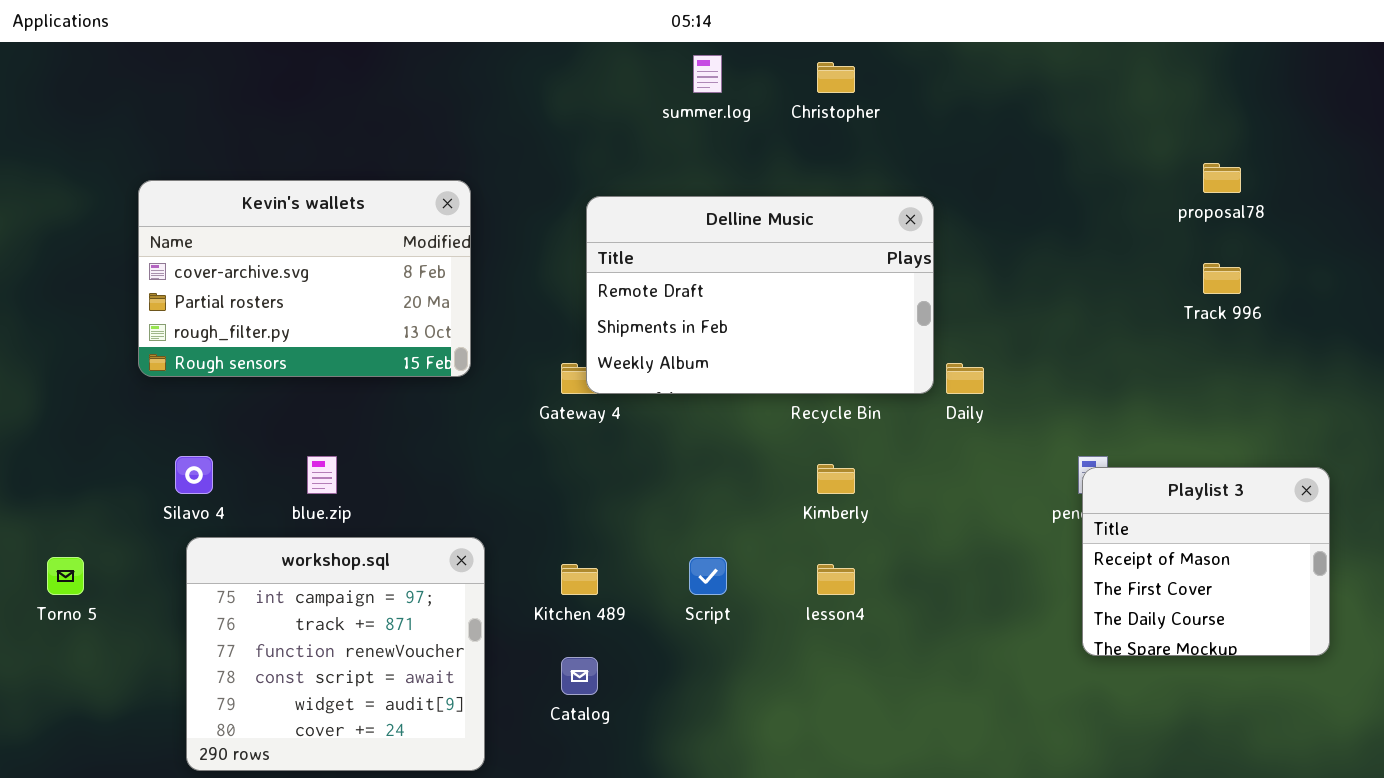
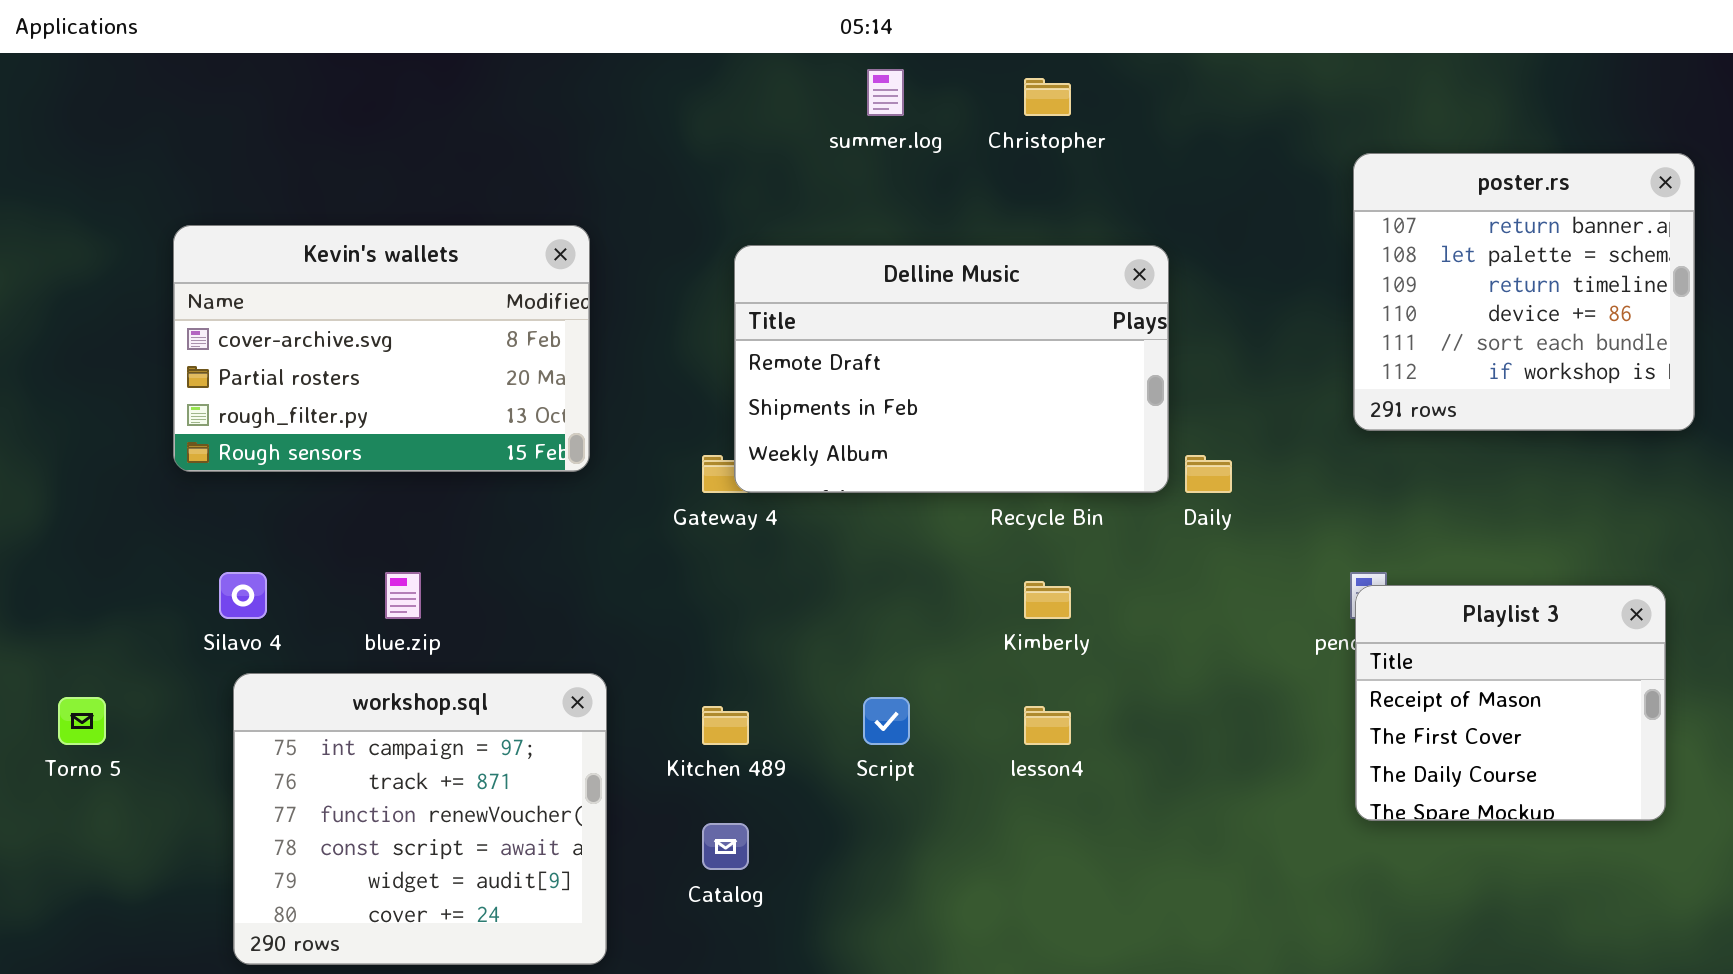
poster.rs: none -> [1353,153,1695,431], opened

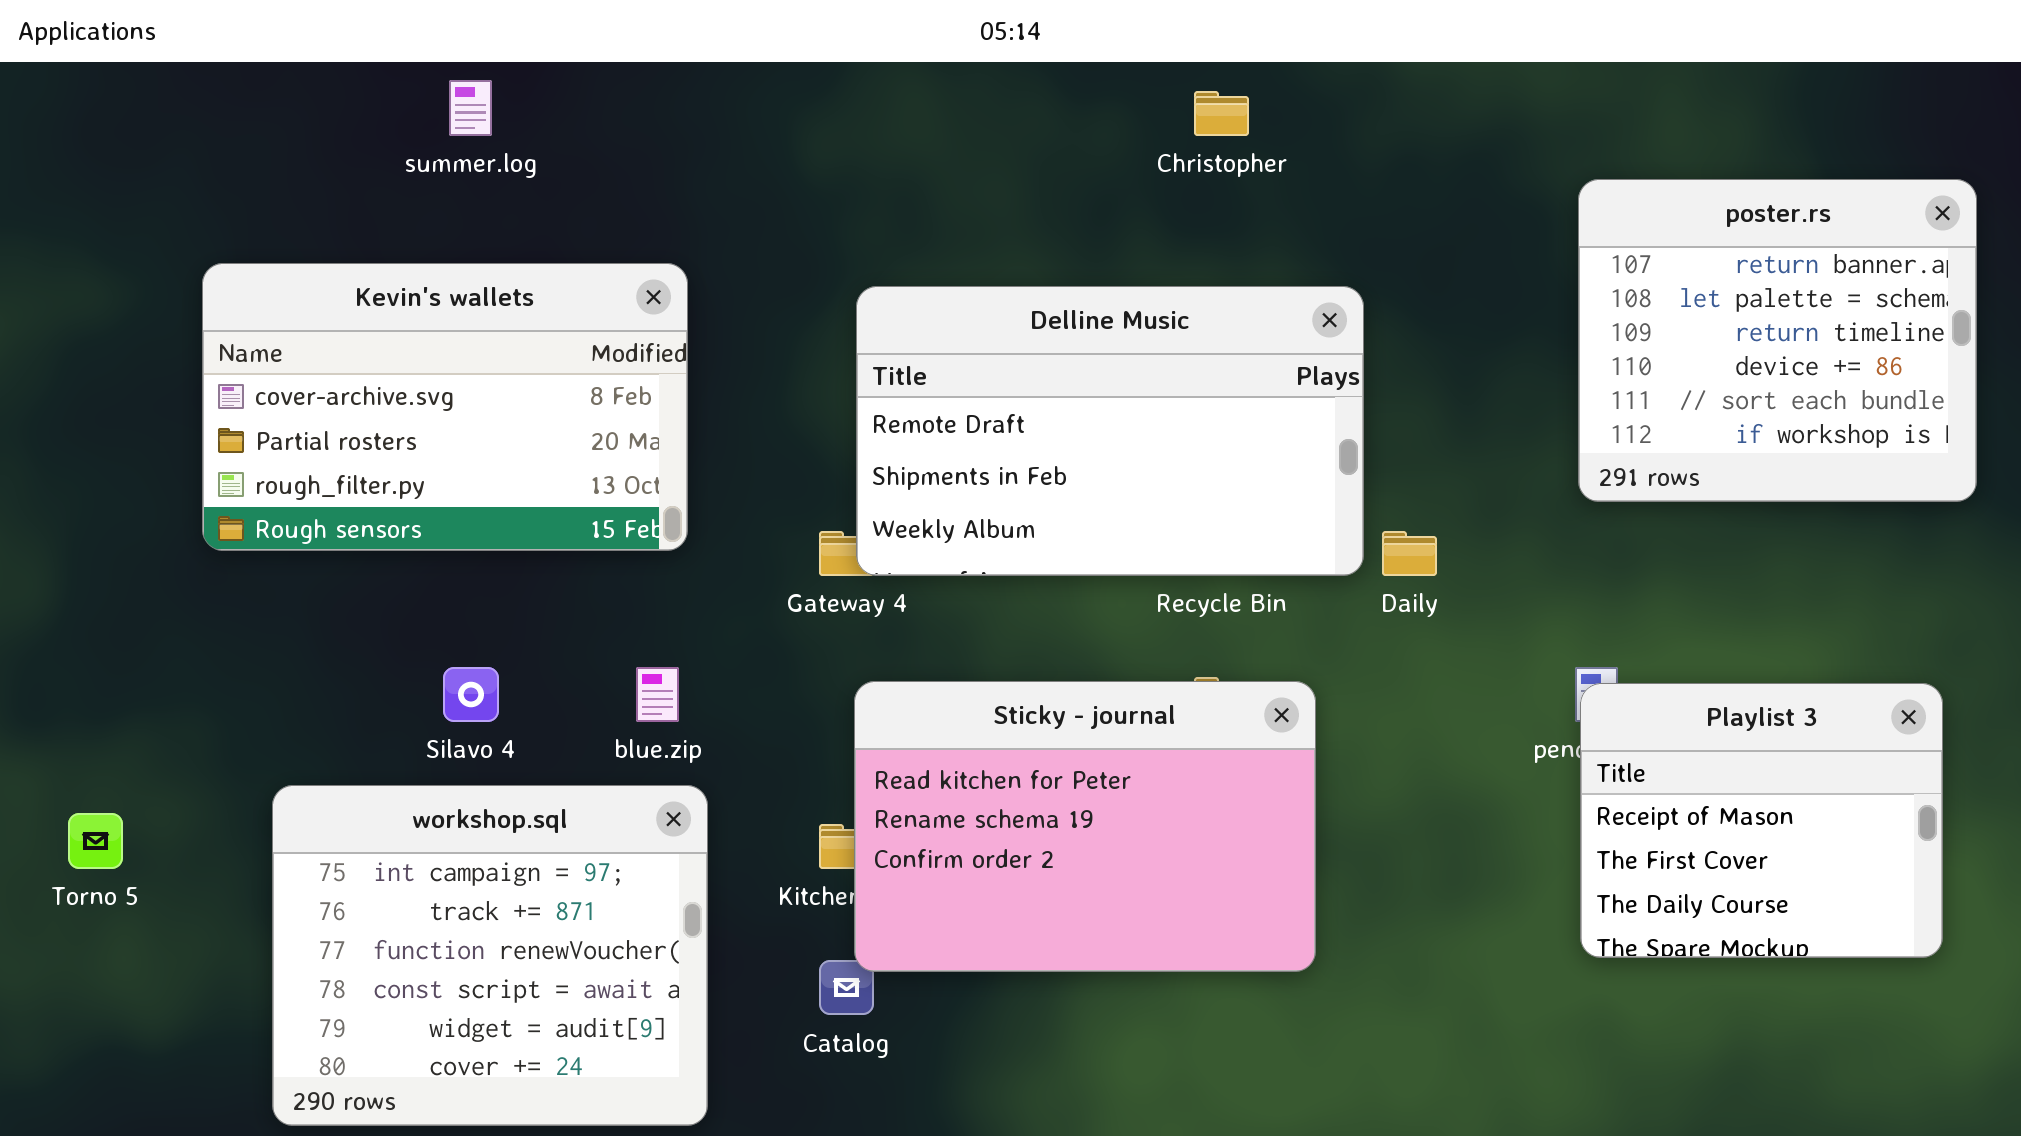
summer.log: [867,69,904,116] -> [449,80,492,136], moved
Silavo 4: [219,572,267,619] -> [443,667,499,722], moved
blue.zip: [385,572,421,619] -> [636,667,679,722], moved
Sticky - journal: none -> [854,681,1316,972], opened

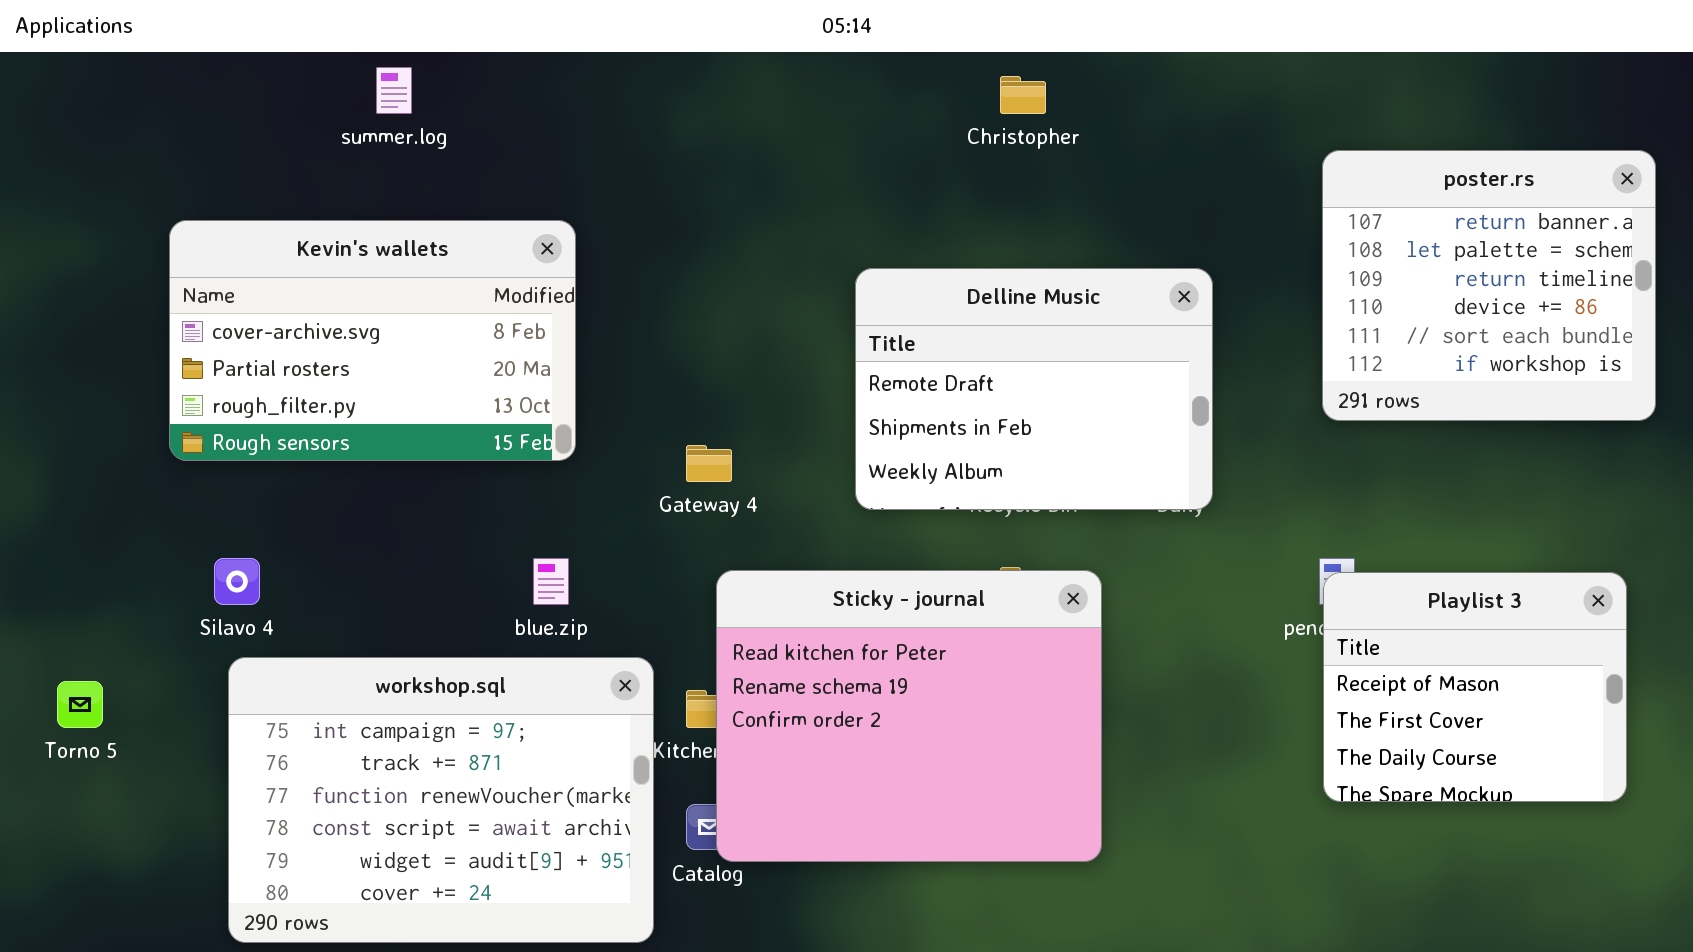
Delline Music: [856,286,1364,576] -> [855,268,1213,510], moved, resized
Silavo 4: [443,667,499,722] -> [214,558,260,605], moved
Sticky - journal: [854,681,1316,972] -> [716,570,1102,862], resized
workshop.sql: [272,785,708,1126] -> [228,657,654,943], resized

